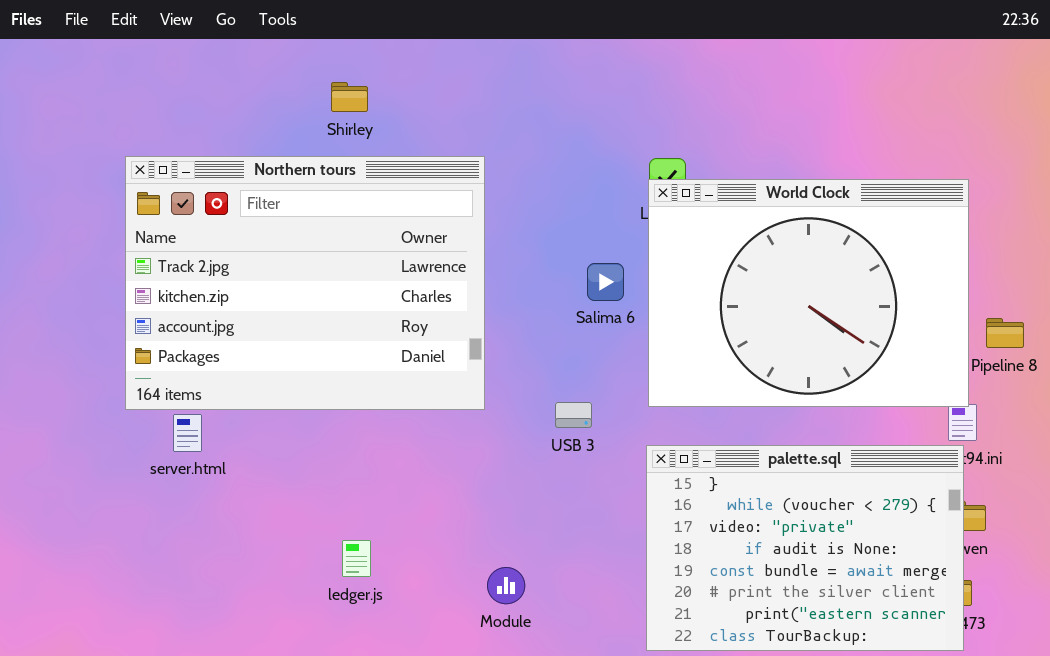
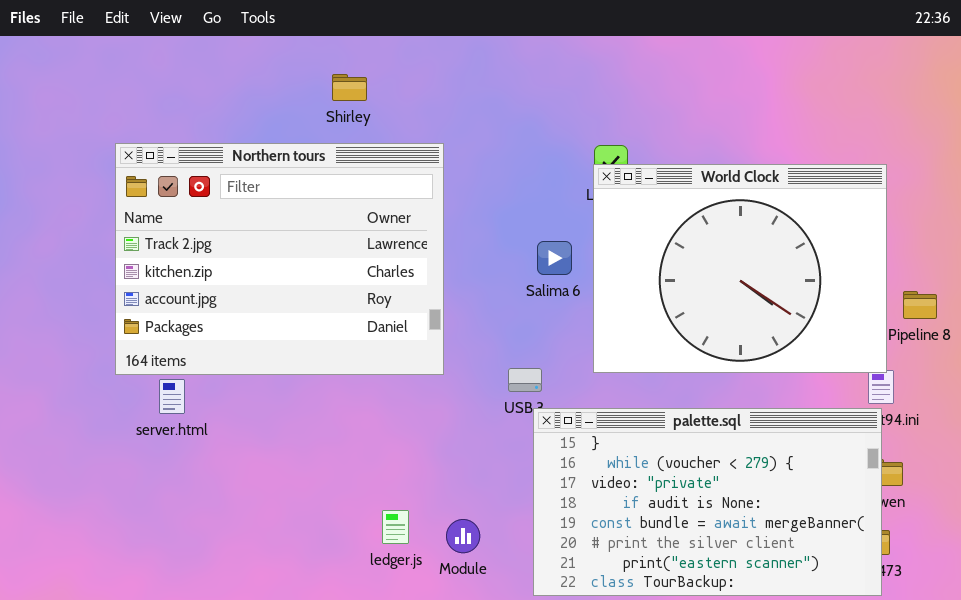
Shirley: [331,82,368,112] -> [332,74,367,101], moved
palette.sql: [646,445,964,651] -> [533,408,882,596], resized
ledger.js: [342,540,371,577] -> [382,510,409,544], moved

